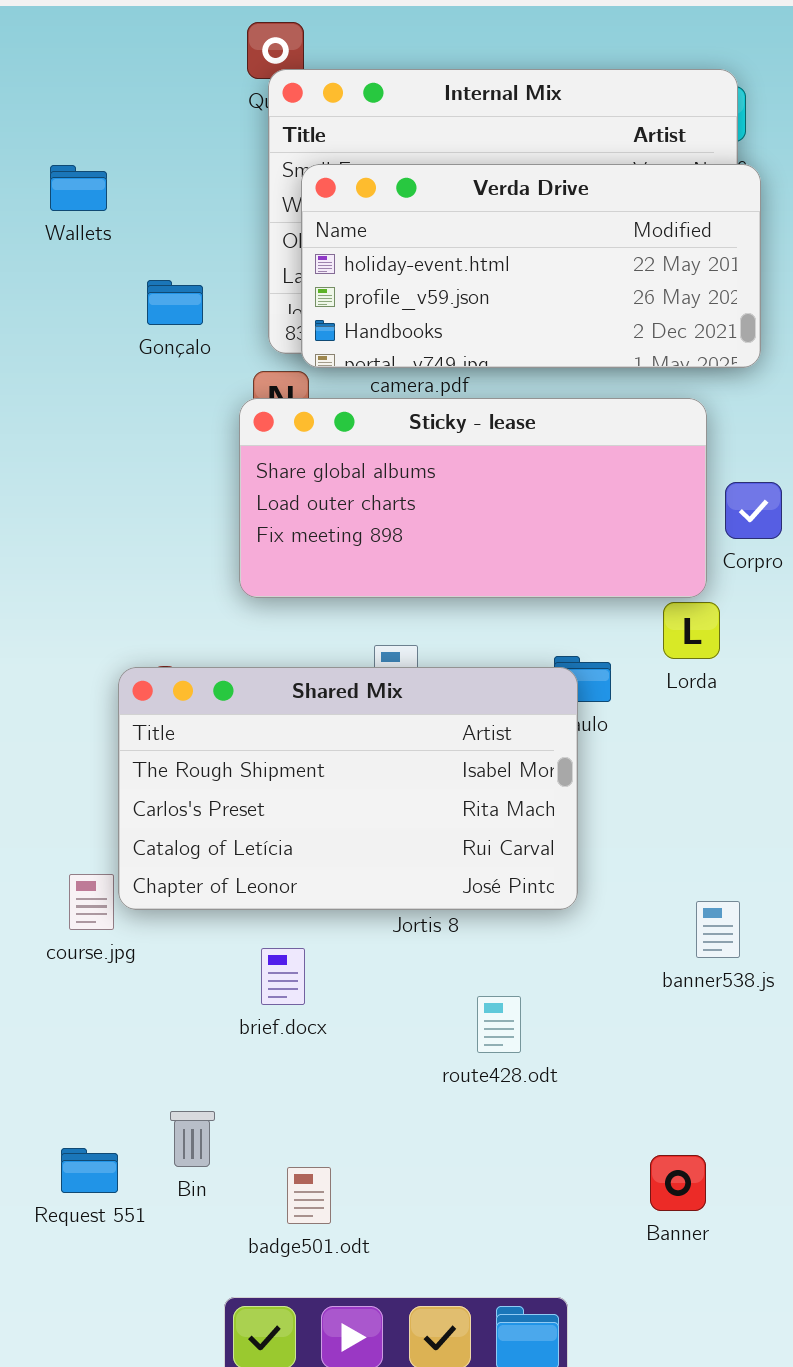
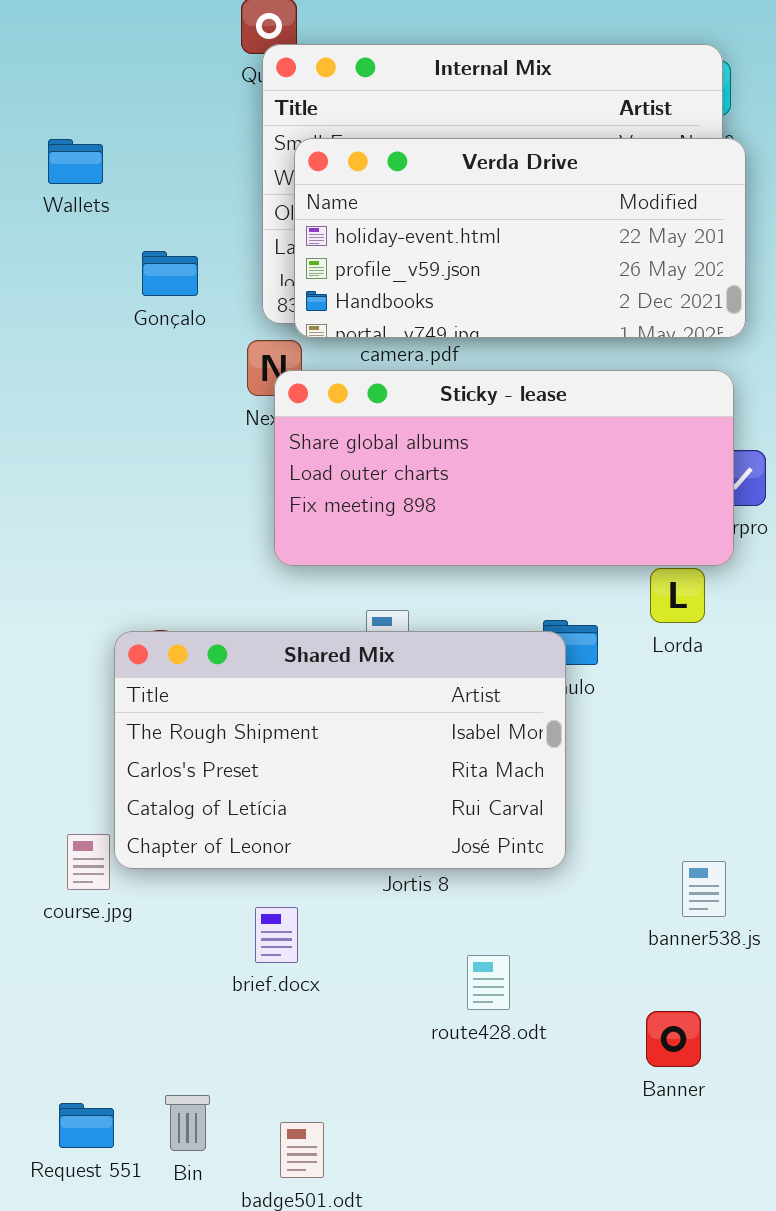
Sticky - lease: [239,398,707,598] -> [274,370,734,566], moved
Bin: [170,1111,215,1167] -> [165,1095,210,1151], moved
Banner: [650,1155,706,1211] -> [646,1011,701,1067], moved

